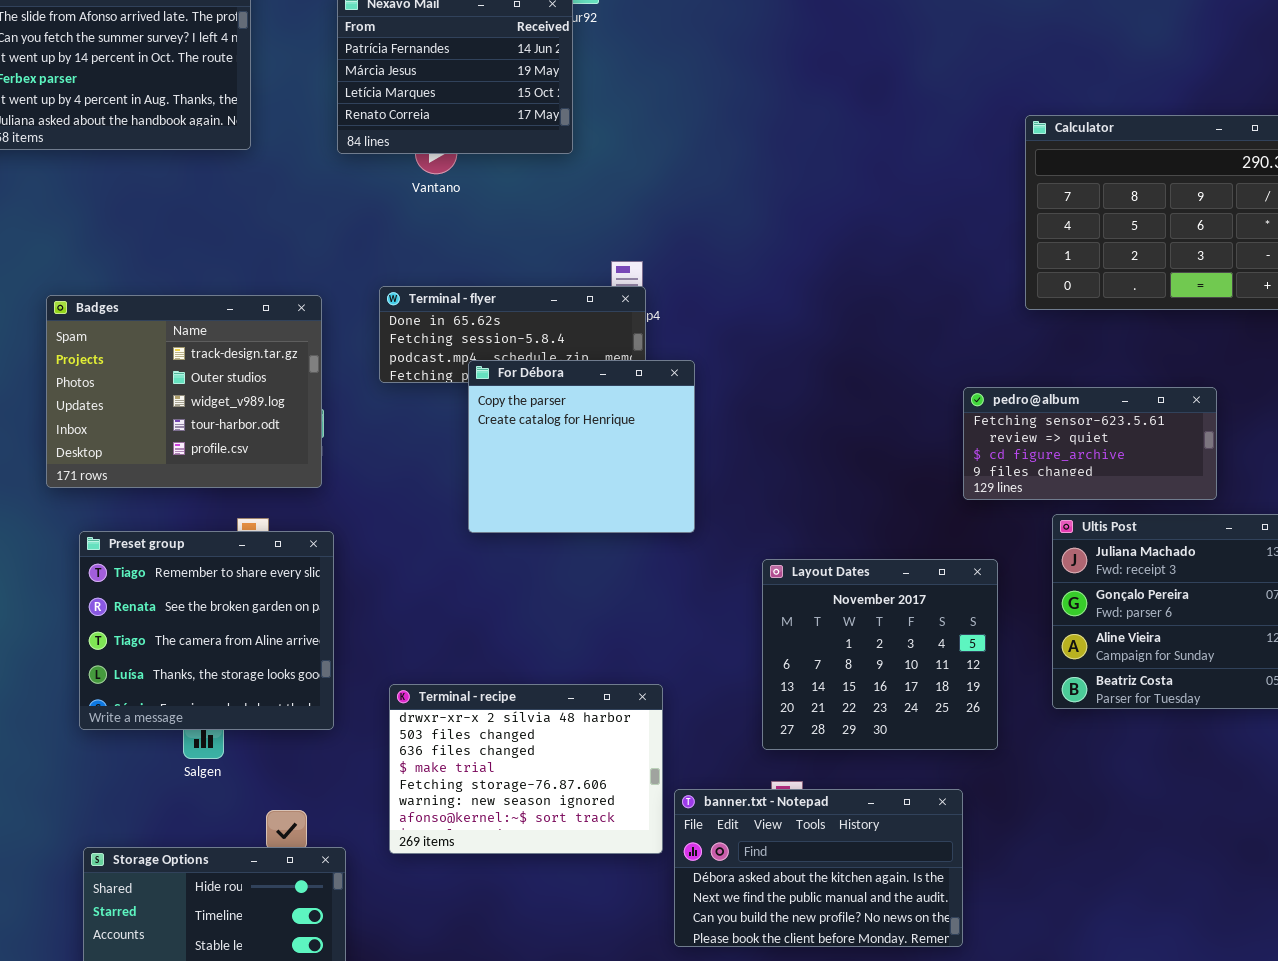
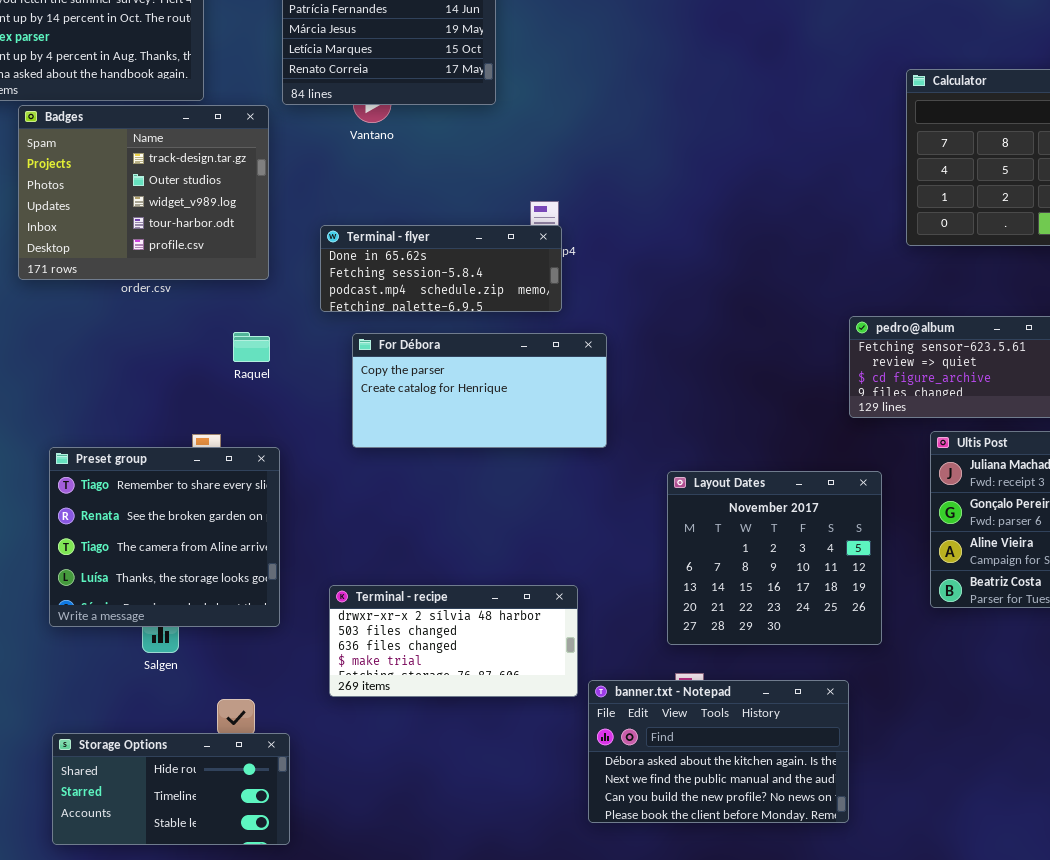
Badges: [46,295,322,488] -> [18,105,269,280], moved
For Débora: [468,360,695,533] -> [352,333,607,448], resized
Terminal - recipe: [389,684,663,854] -> [329,585,578,697], resized

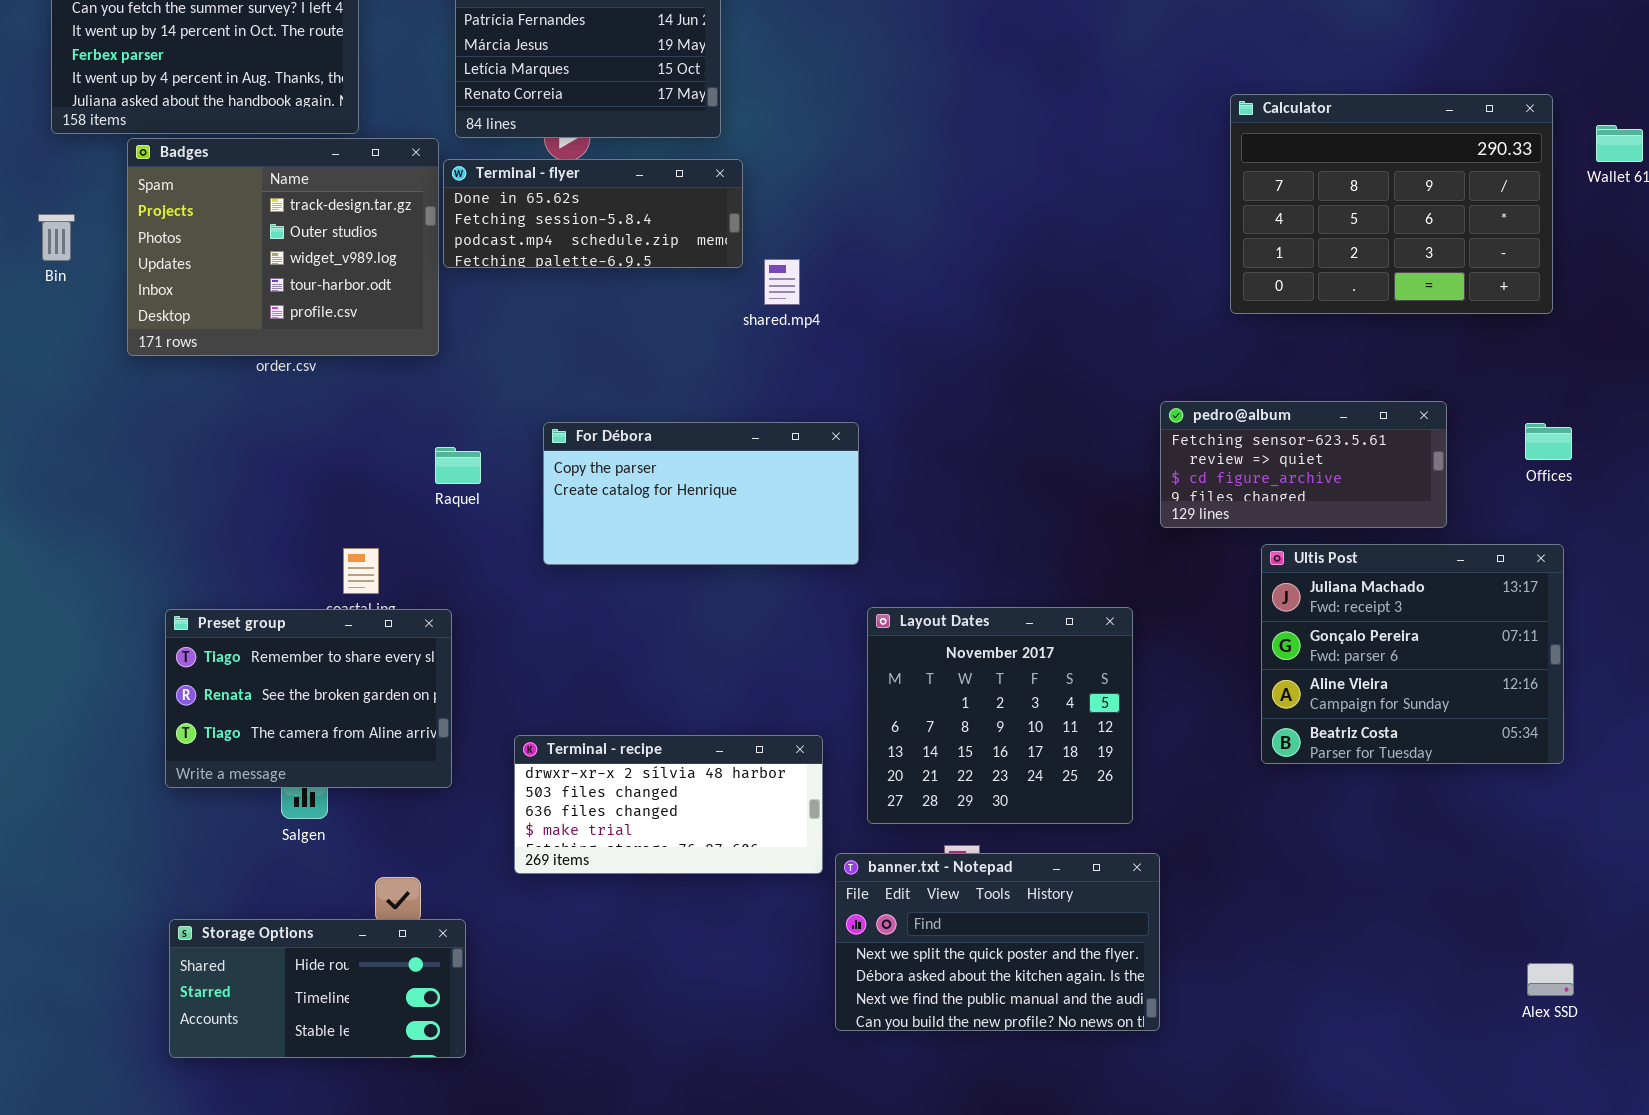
Terminal - flyer: [320,225,562,312] -> [443,159,743,268], moved
Raquel: [233,332,270,362] -> [435,447,481,484], moved
Preset group: [49,447,280,627] -> [165,609,452,788], resized
Layout Dates: [667,471,882,645] -> [867,607,1133,824], moved
banner.txt - Notepad: [588,680,849,823] -> [835,853,1160,1031], scrolled up 1 row

